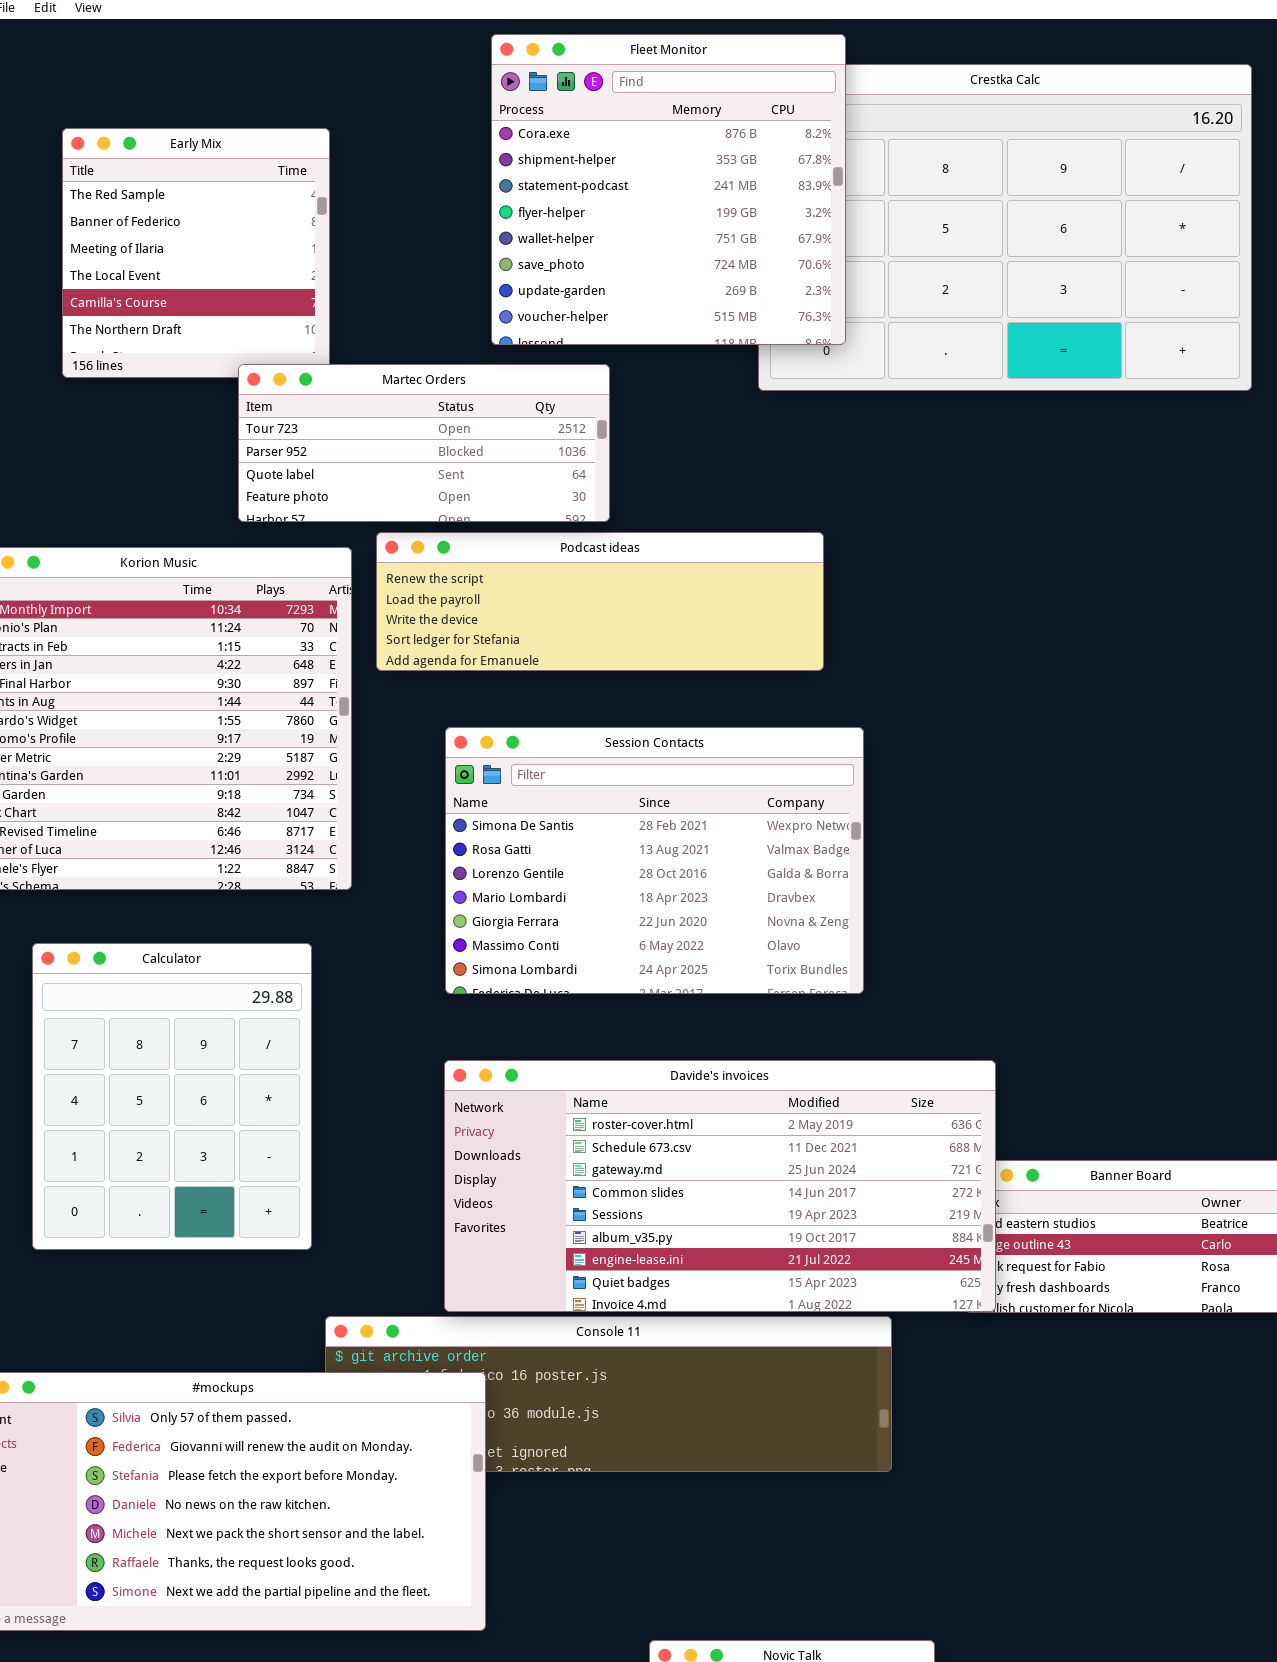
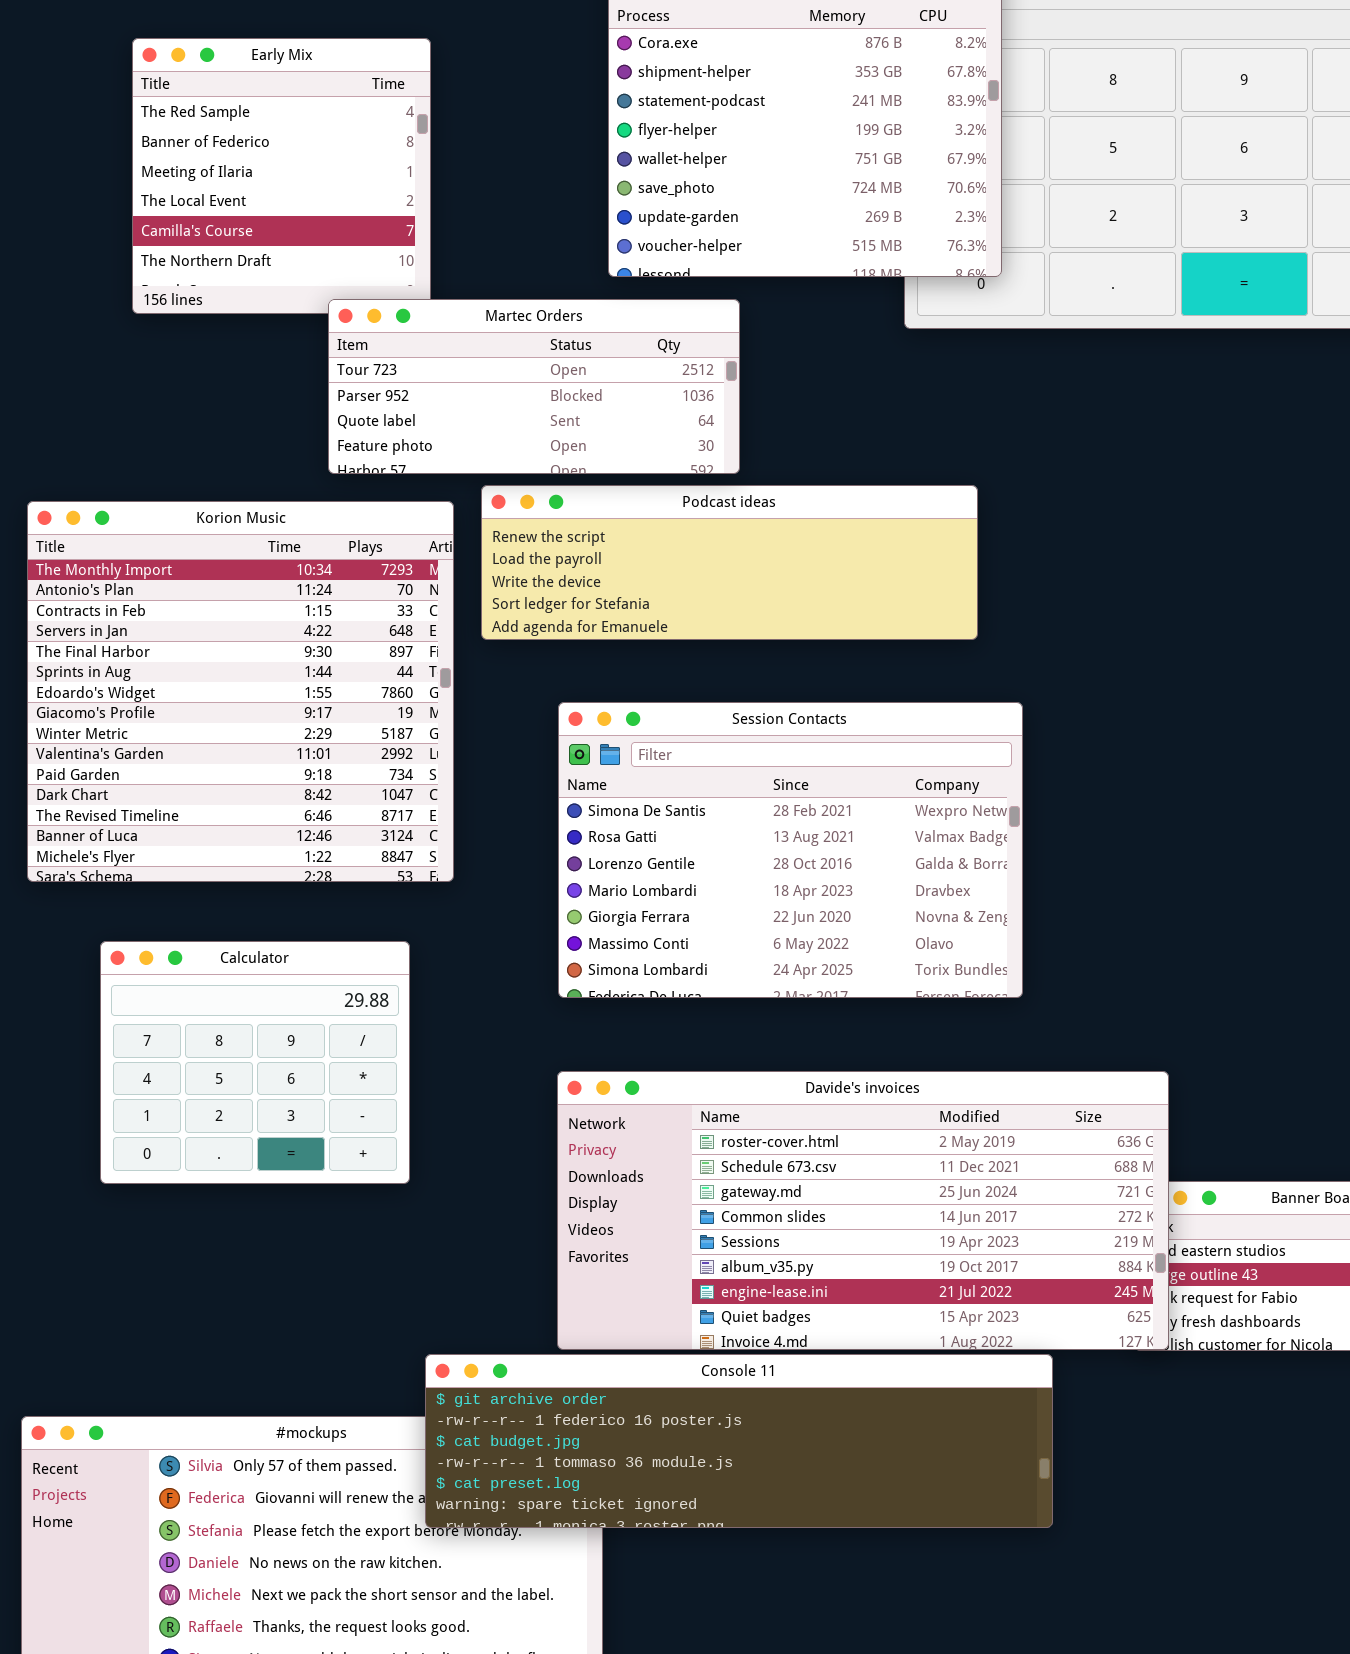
Calculator: [32,943,312,1250] -> [100,941,410,1184], resized
Console 11: [325,1316,892,1472] -> [425,1354,1053,1528], raised

